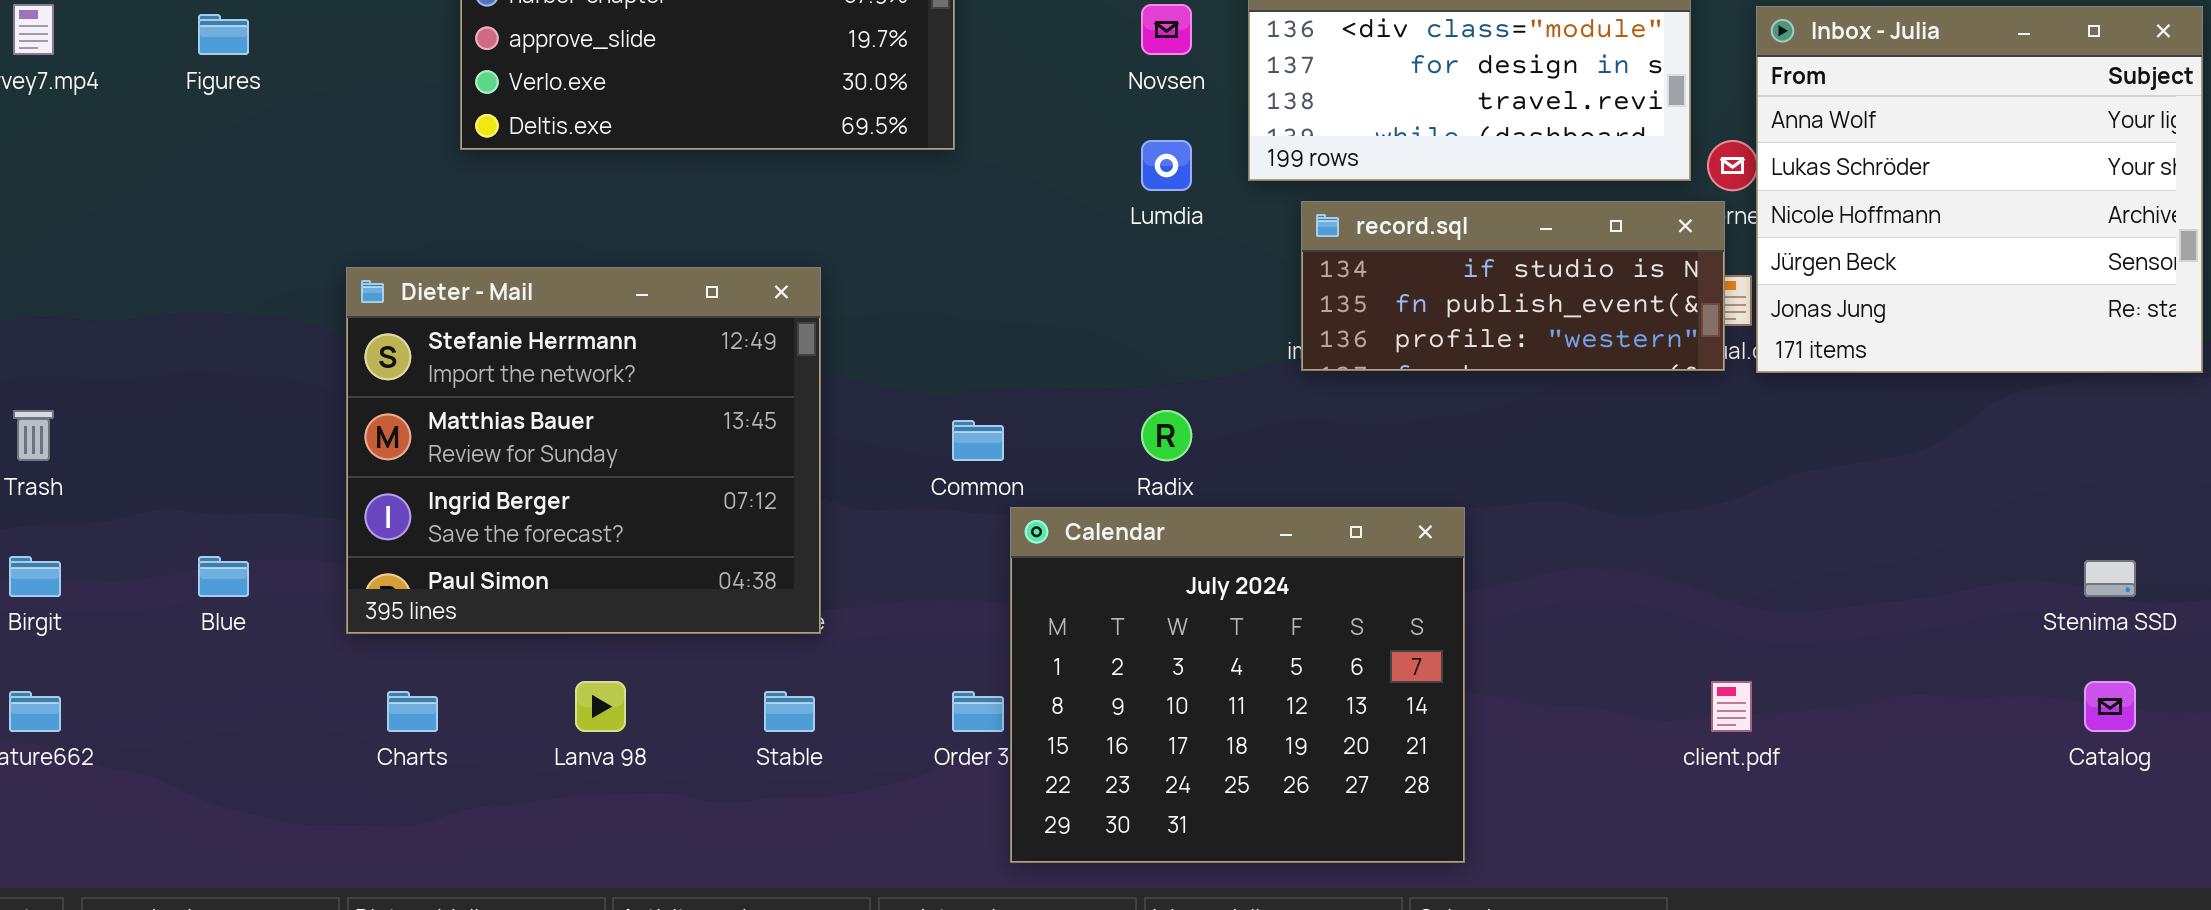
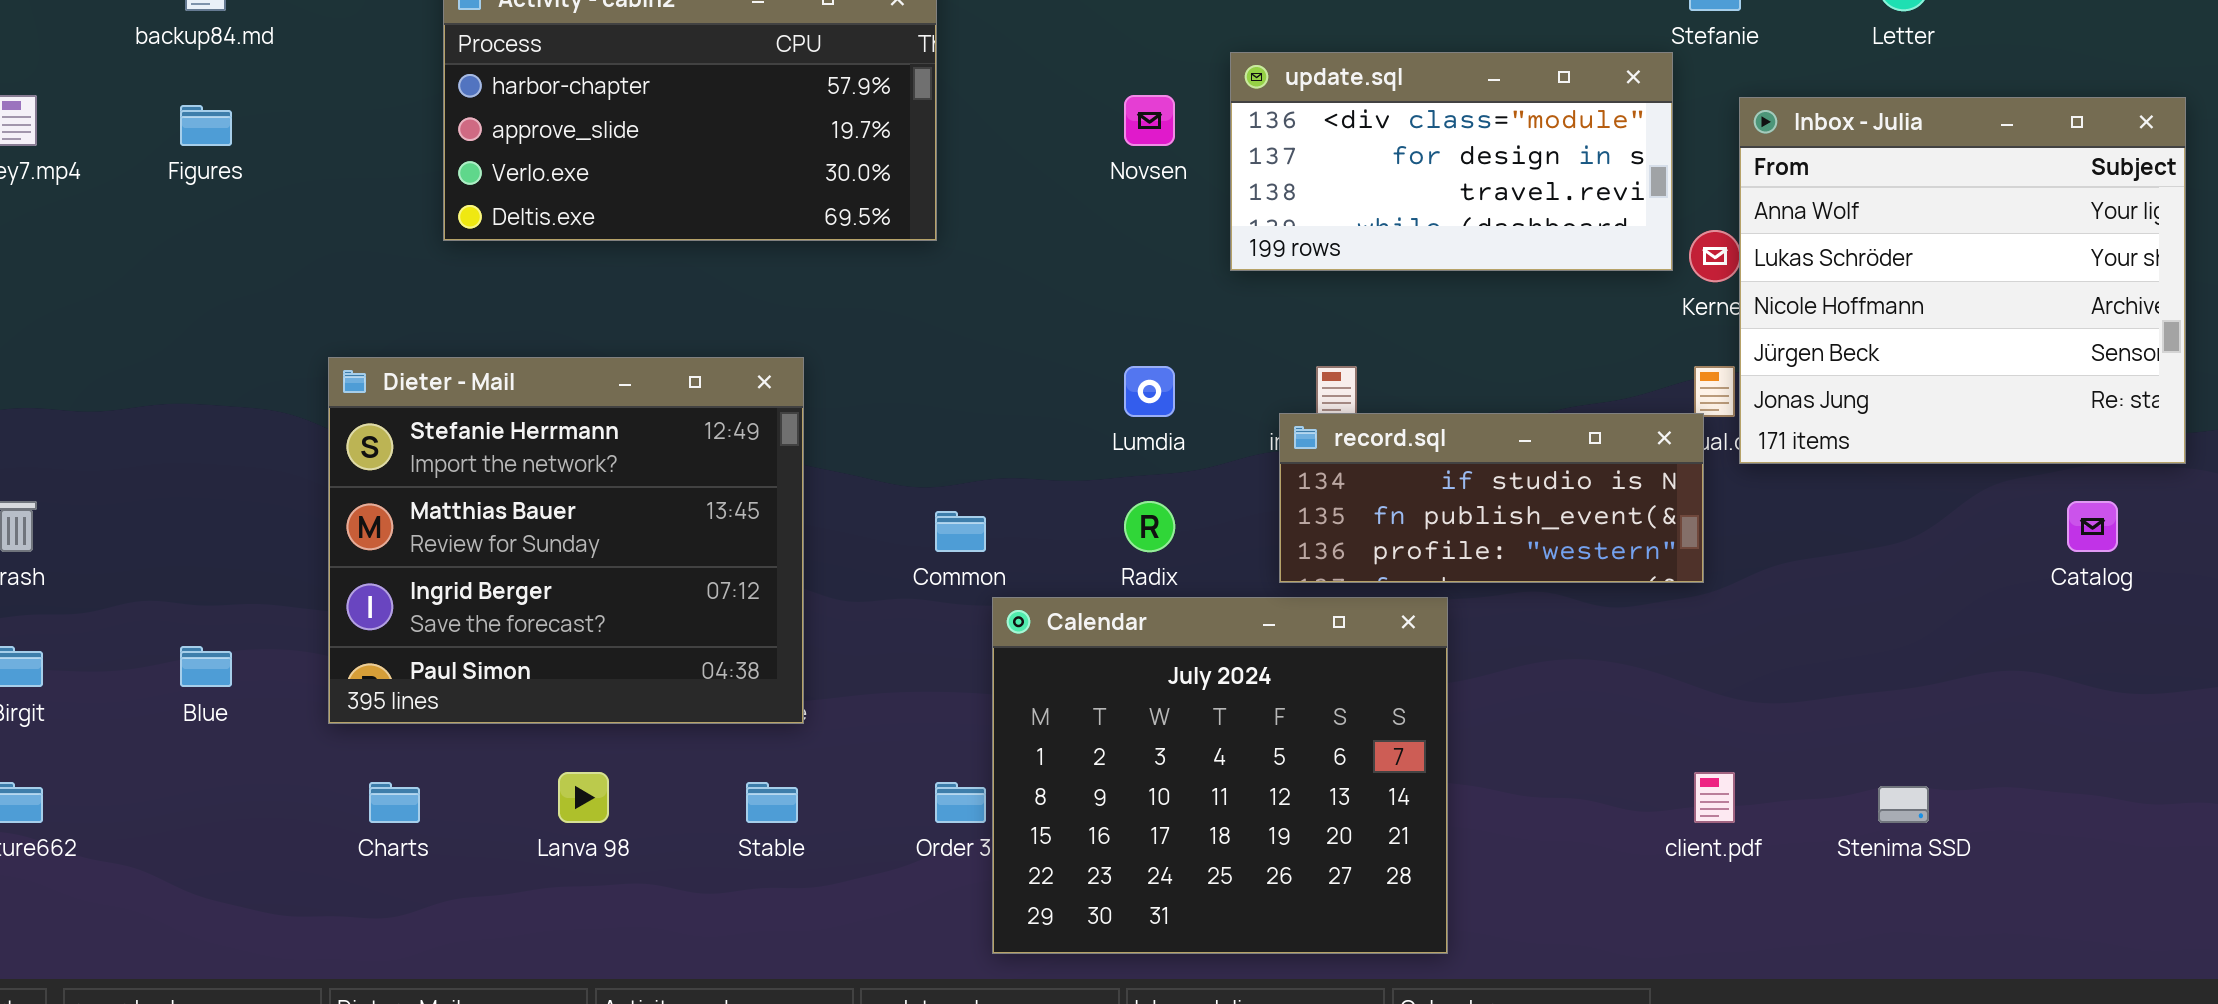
Lumdia: [1141,140,1192,191] -> [1124,366,1175,417], moved
record.sql: [1301,201,1725,371] -> [1279,413,1704,583], moved
Stenima SSD: [2084,560,2136,597] -> [1878,786,1929,823], moved
Catalog: [2084,681,2136,732] -> [2067,501,2118,552], moved

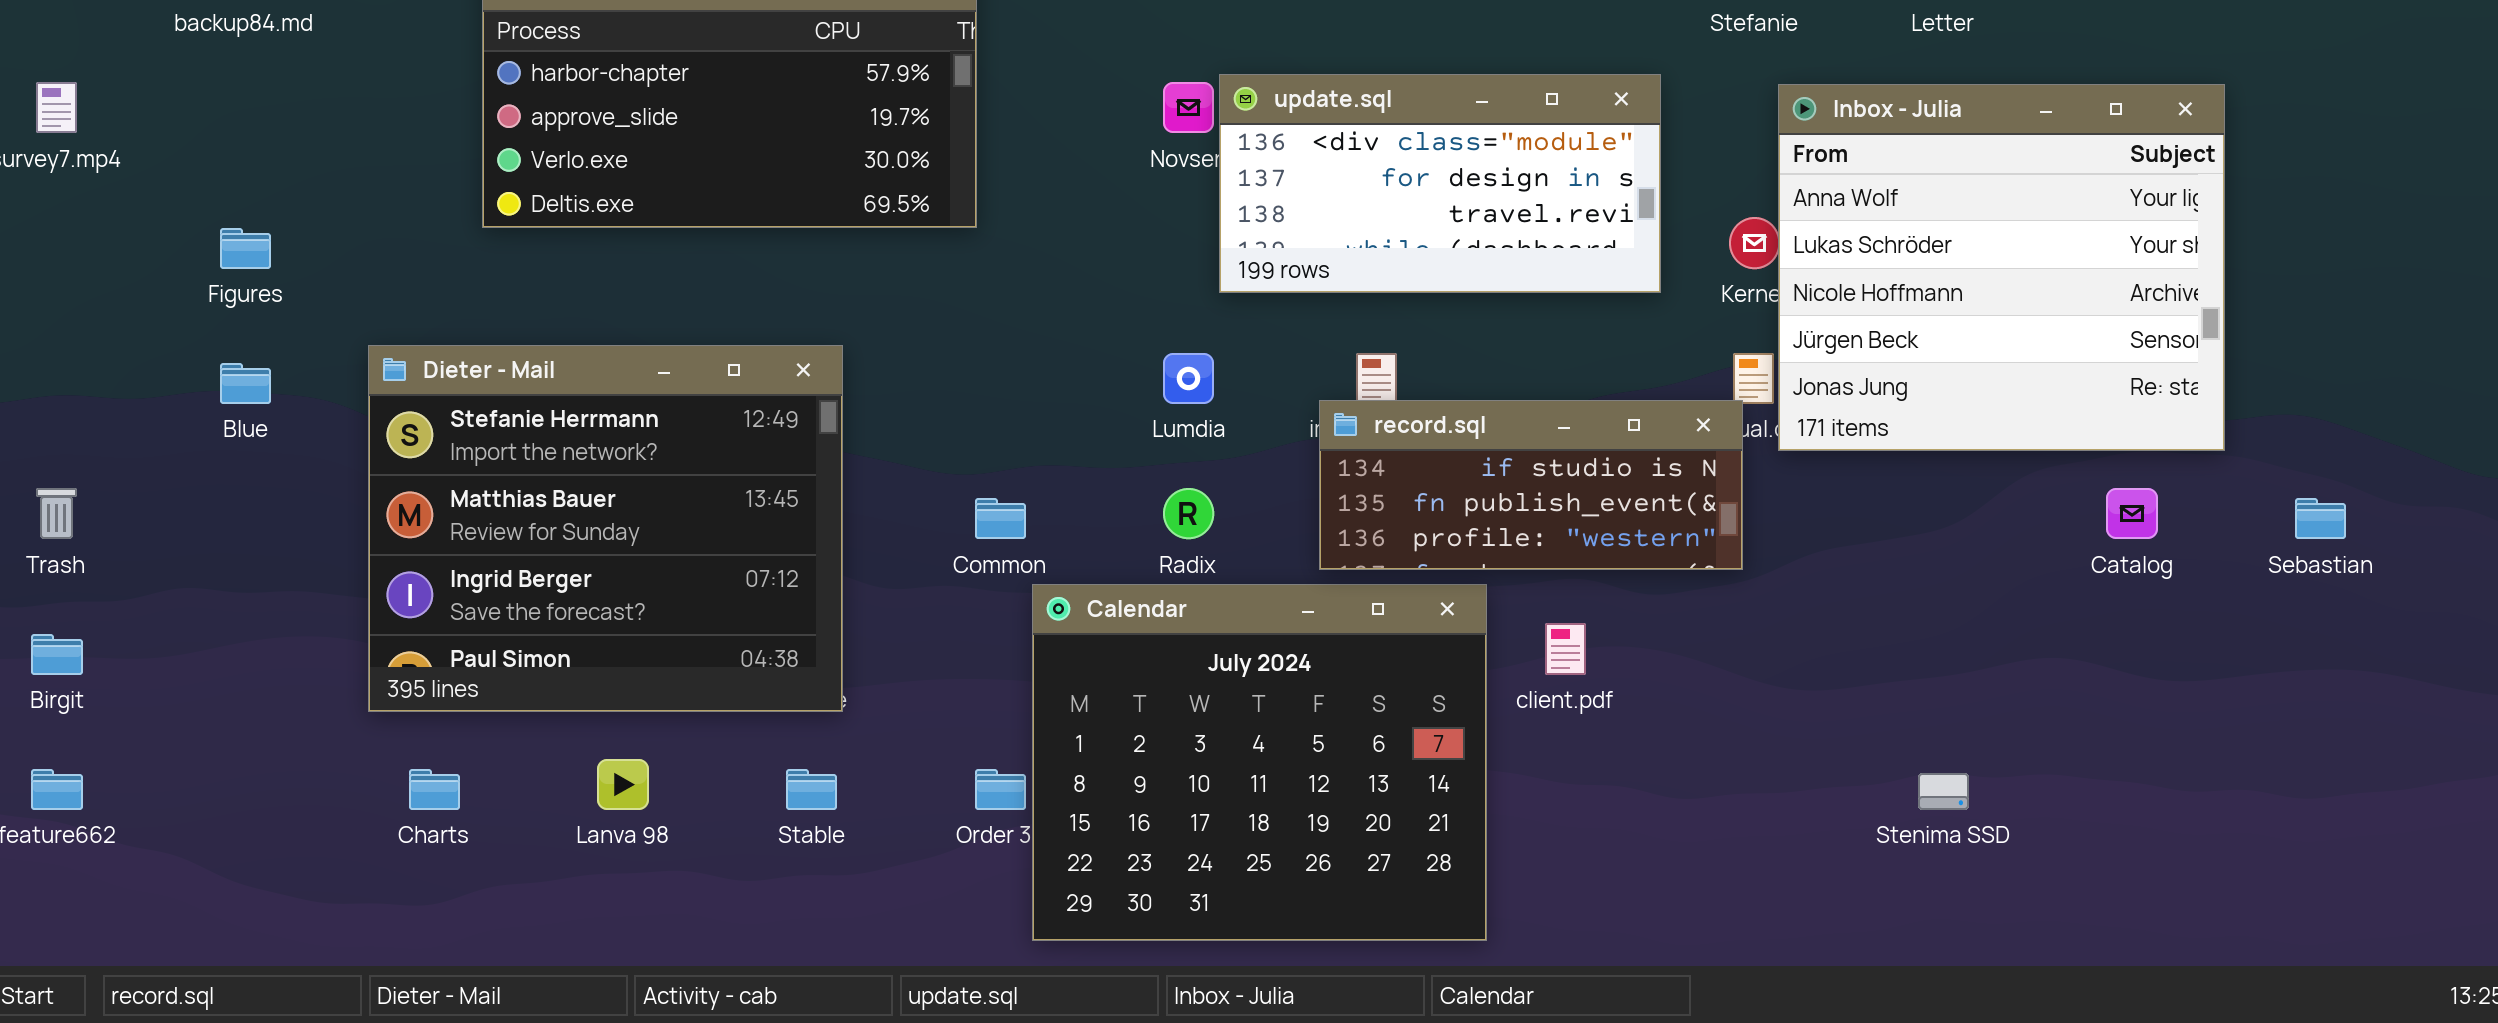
update.sql: [1230,52,1673,271] -> [1219,74,1661,293], moved
Figures: [180,105,232,146] -> [220,228,271,269], moved
Blue: [180,646,232,687] -> [220,363,271,404], moved
client.pdf: [1694,772,1735,823] -> [1545,623,1586,675], moved

